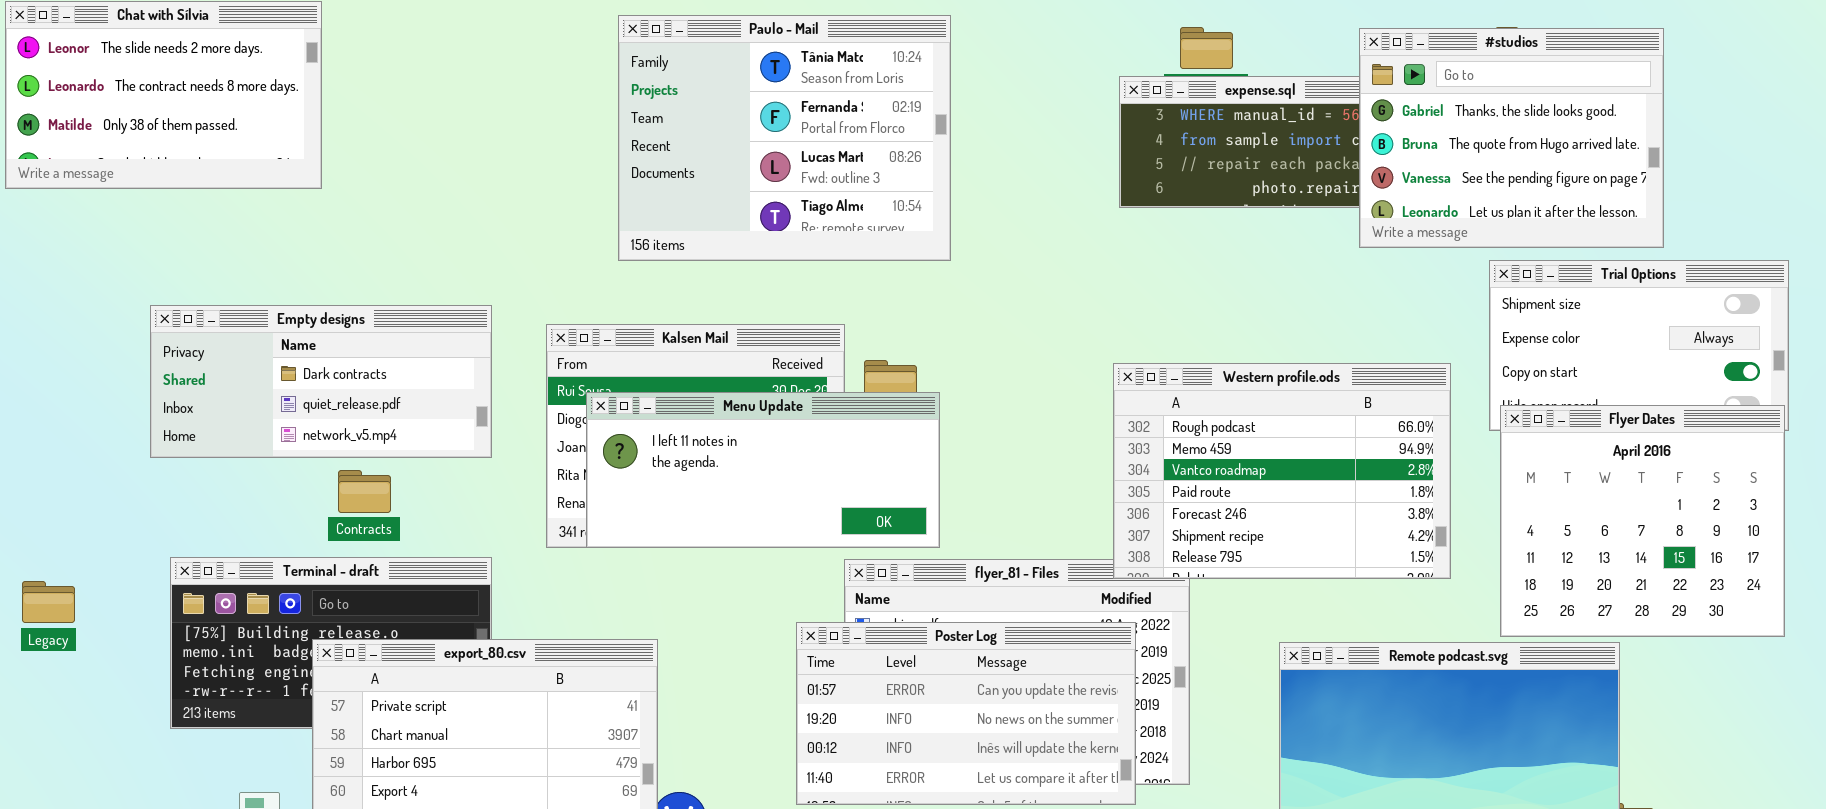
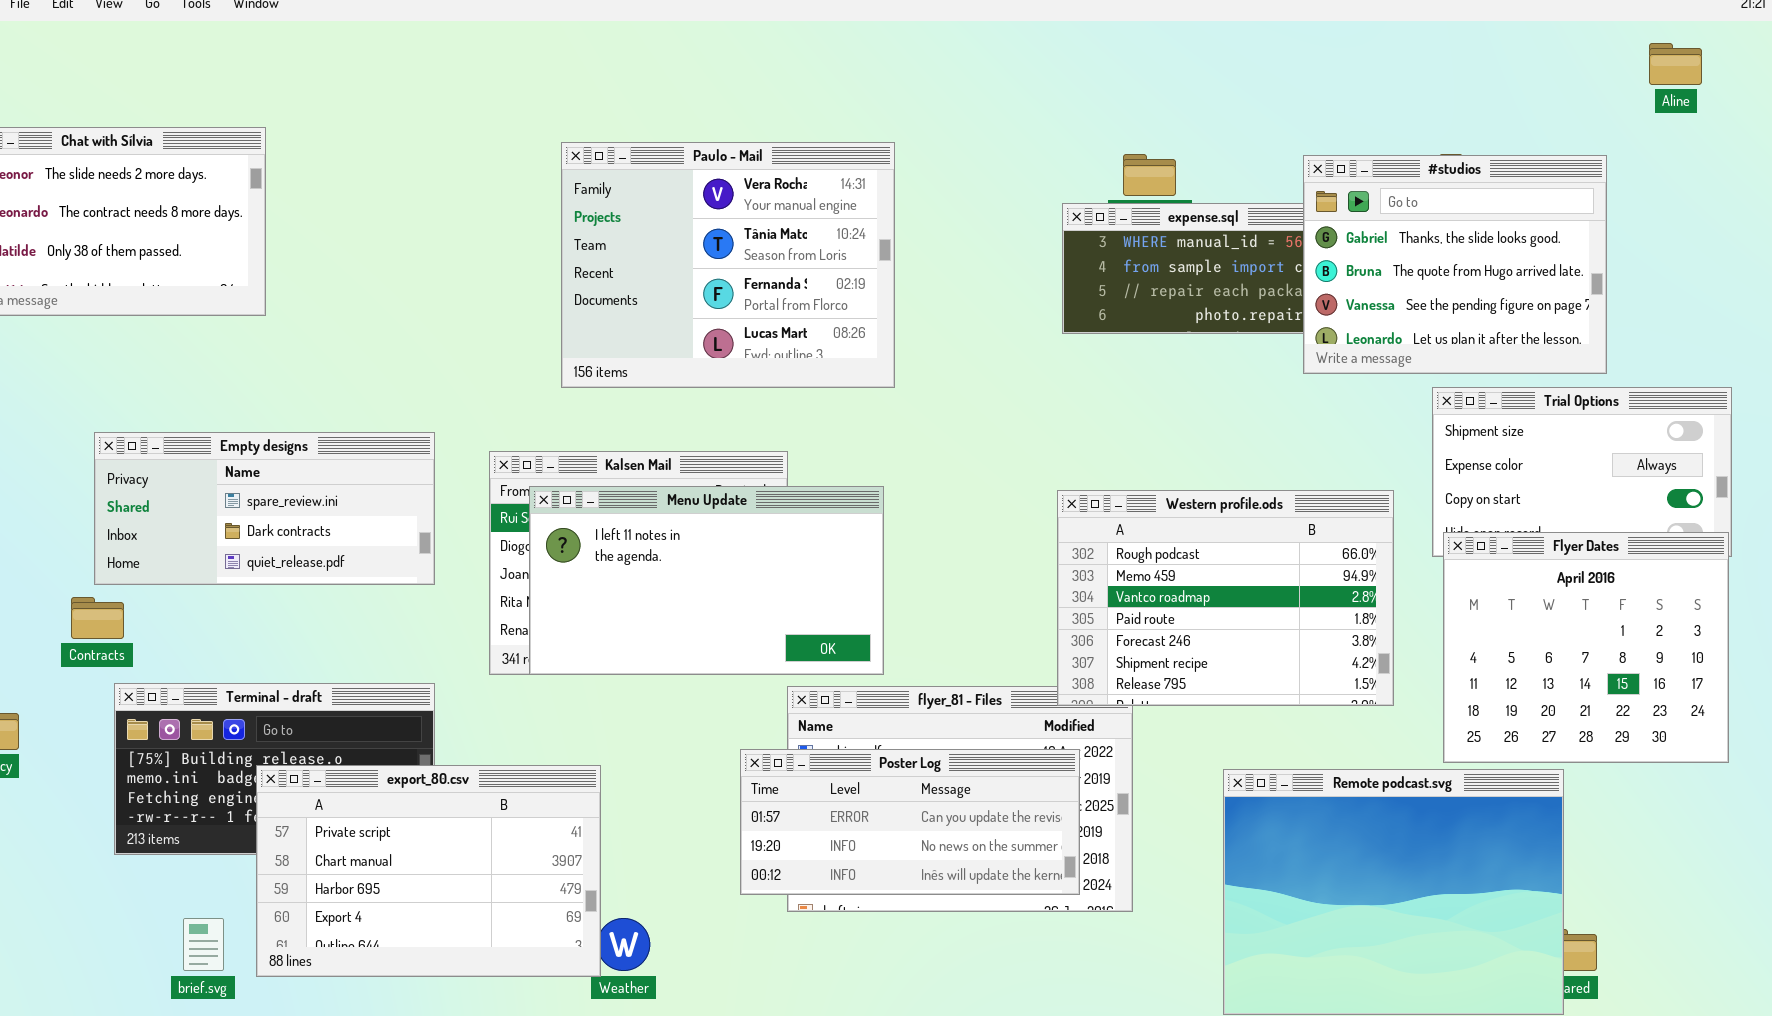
Paulo - Mail: [618,15,951,261] -> [561,142,895,388], scrolled up 1 row
Empty designs: [150,305,492,458] -> [94,432,435,585], scrolled up 1 row
Menu Update: [586,392,940,548] -> [529,486,884,675], resized
Contracts: [338,470,391,513] -> [71,597,124,639], moved
Poster Log: [796,622,1136,805] -> [740,749,1080,895], resized

